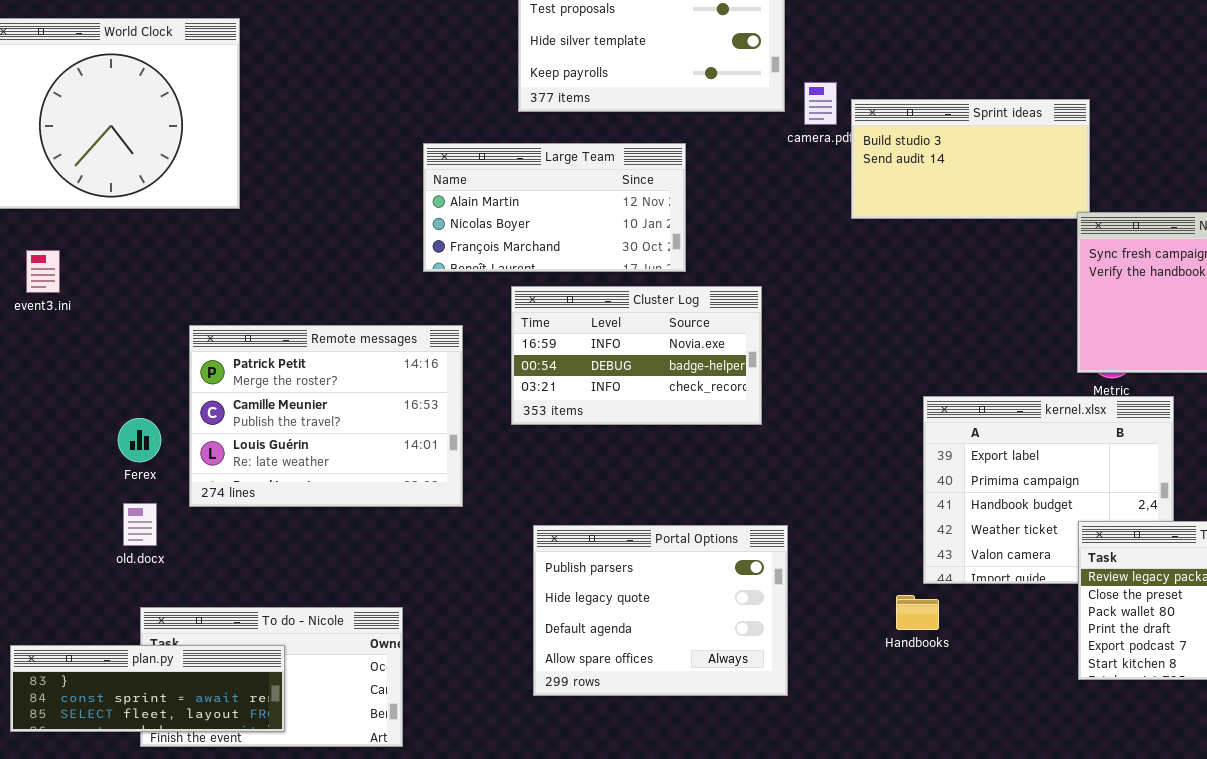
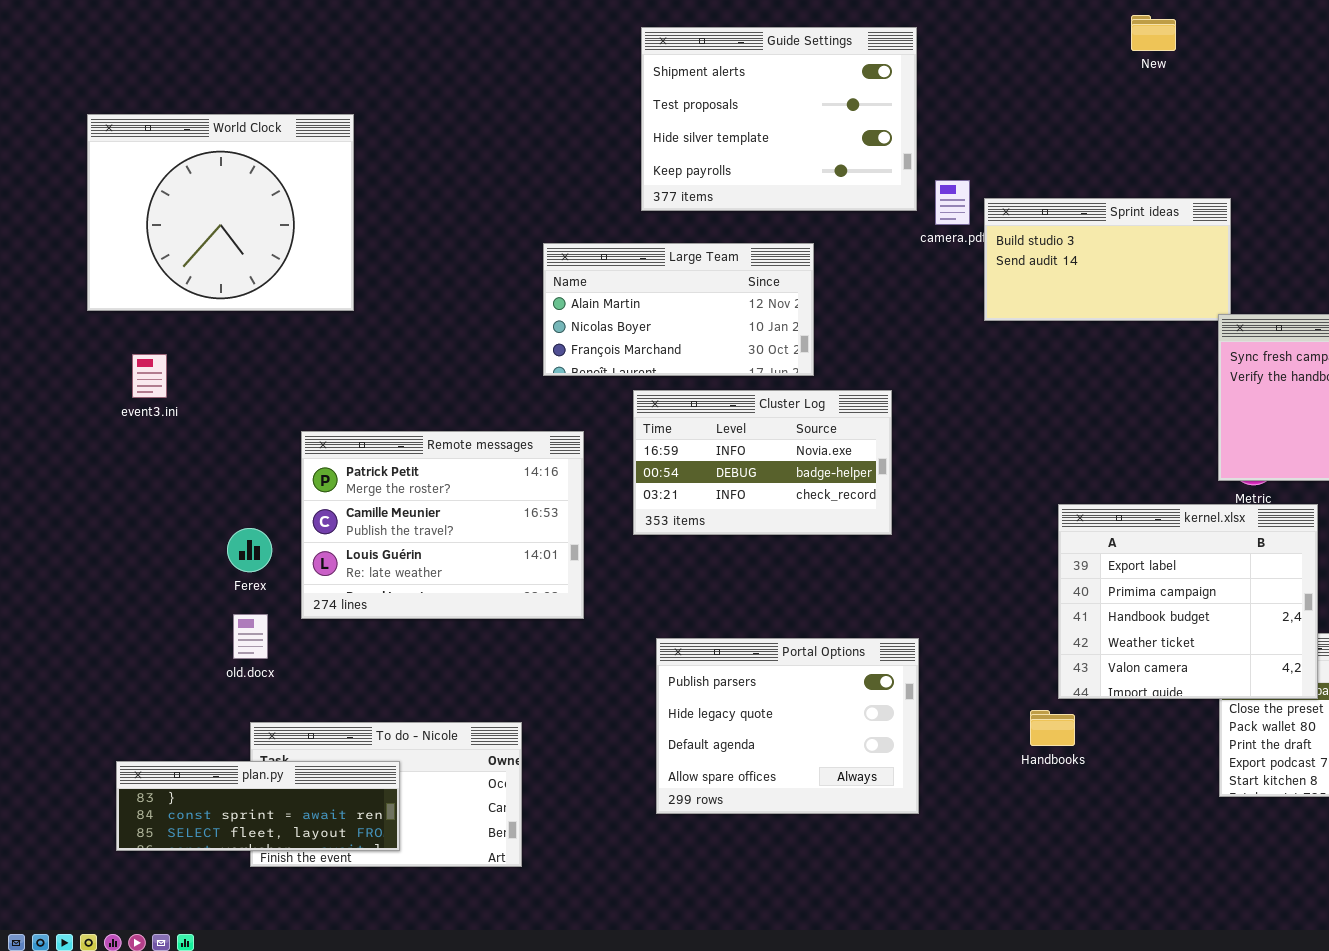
kernel.xlsx: [923,396,1174,584] -> [1058,504,1318,699], raised

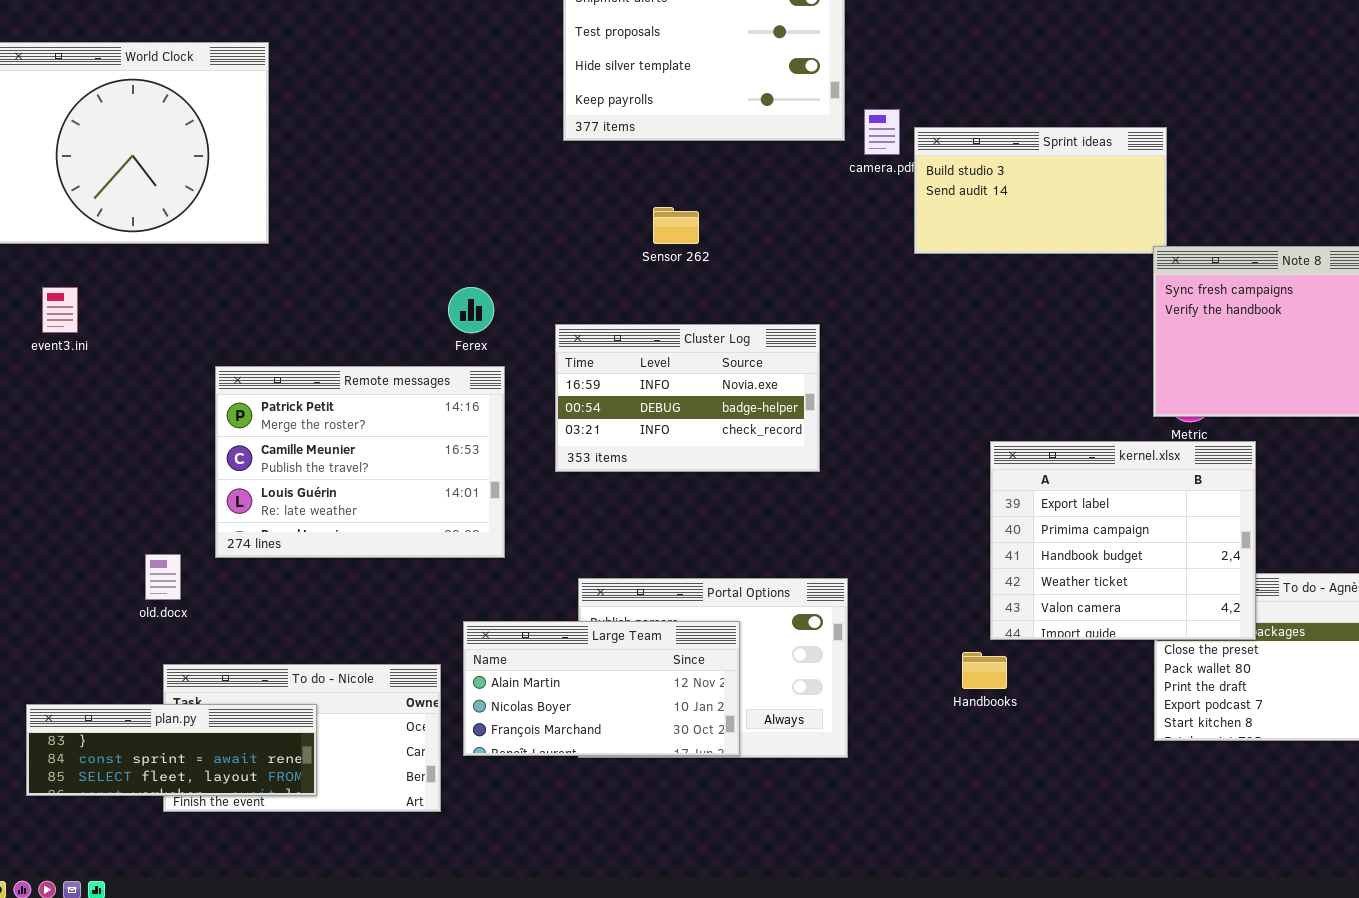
Large Team: [543,243,814,376] -> [463,621,740,756], moved
Ferex: [227,528,272,572] -> [448,287,494,333], moved

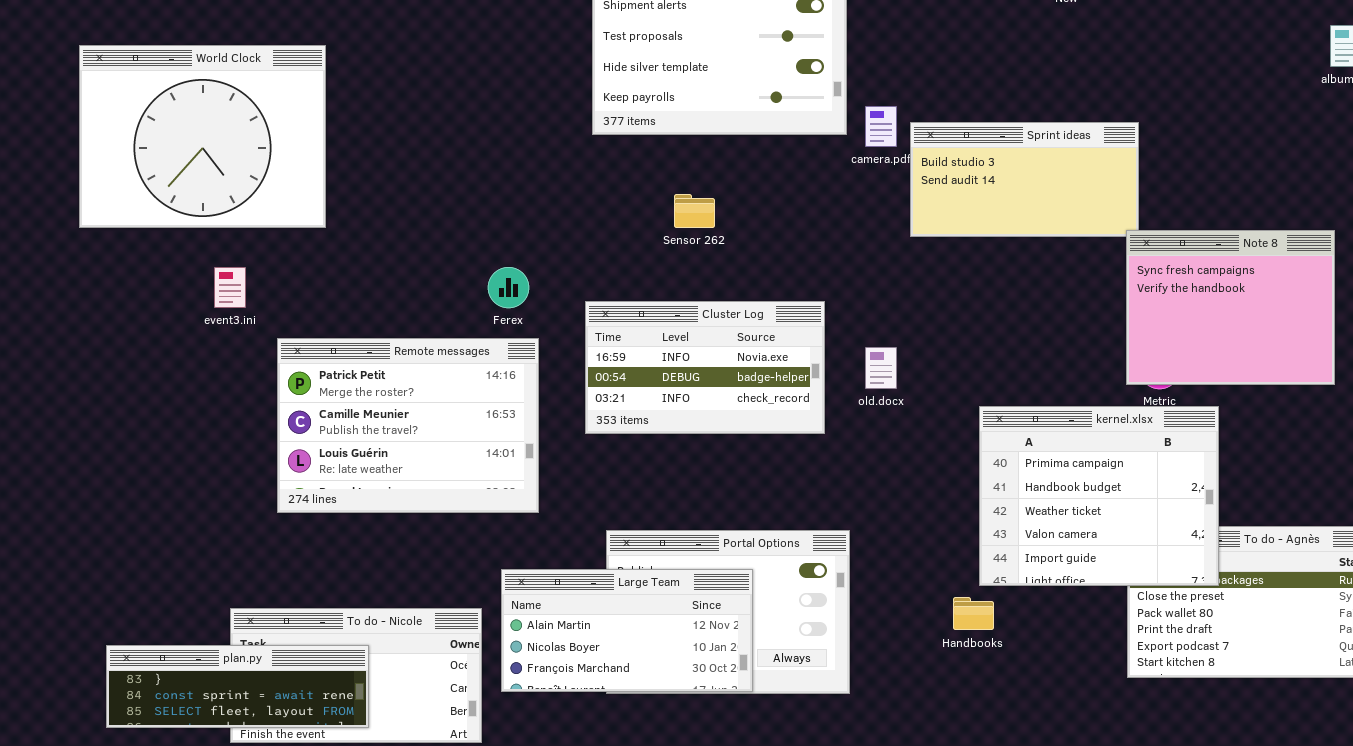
event3.ini: [42,287,78,333] -> [214,267,246,308], moved
kernel.xlsx: [990,441,1256,640] -> [979,406,1219,586], scrolled down 1 row
old.docx: [145,554,181,600] -> [865,347,897,389], moved

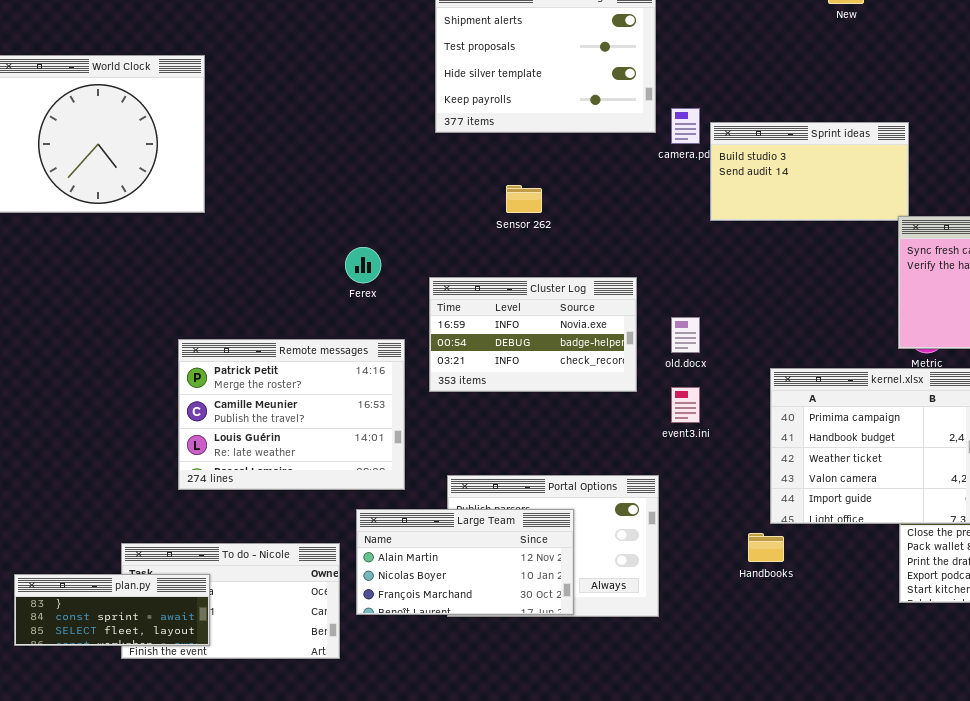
event3.ini: [214,267,246,308] -> [671,387,700,423], moved
Remote messages: [277,338,539,513] -> [178,339,405,490], moved
plan.py: [106,645,369,728] -> [14,574,210,646], resized

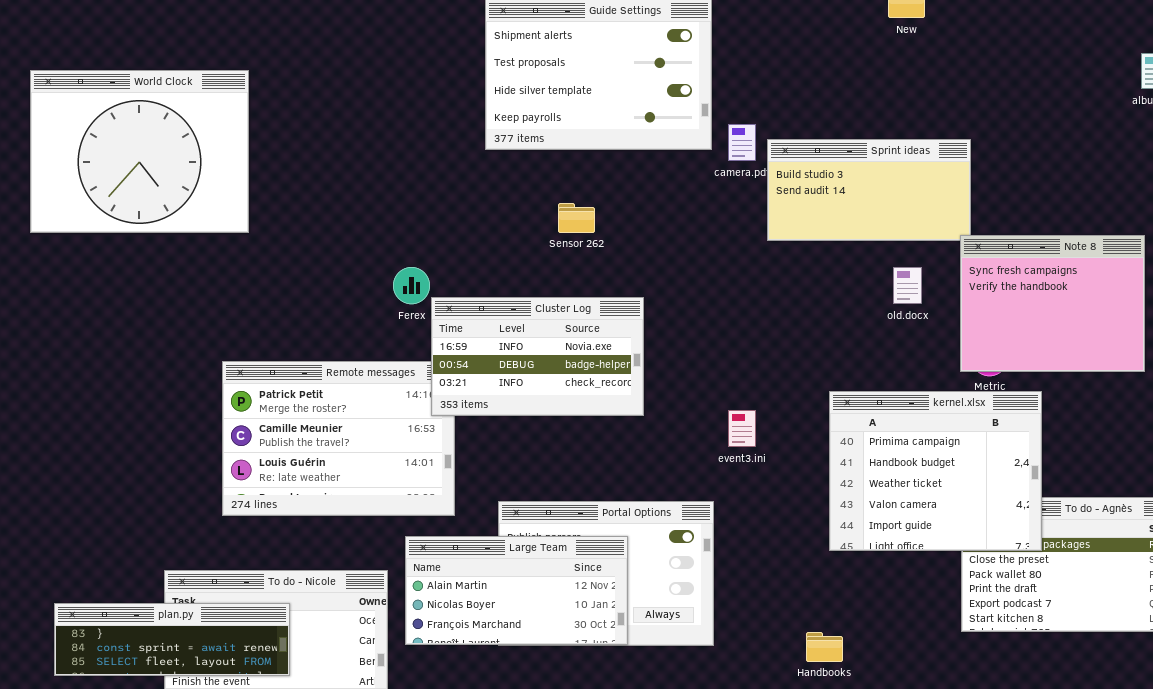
Cluster Log: [429,277,637,392] -> [431,297,644,416], moved
old.docx: [671,317,700,353] -> [893,267,922,304], moved
Handbooks: [748,533,784,562] -> [806,632,843,662], moved
plan.py: [14,574,210,646] -> [54,603,290,676], resized

